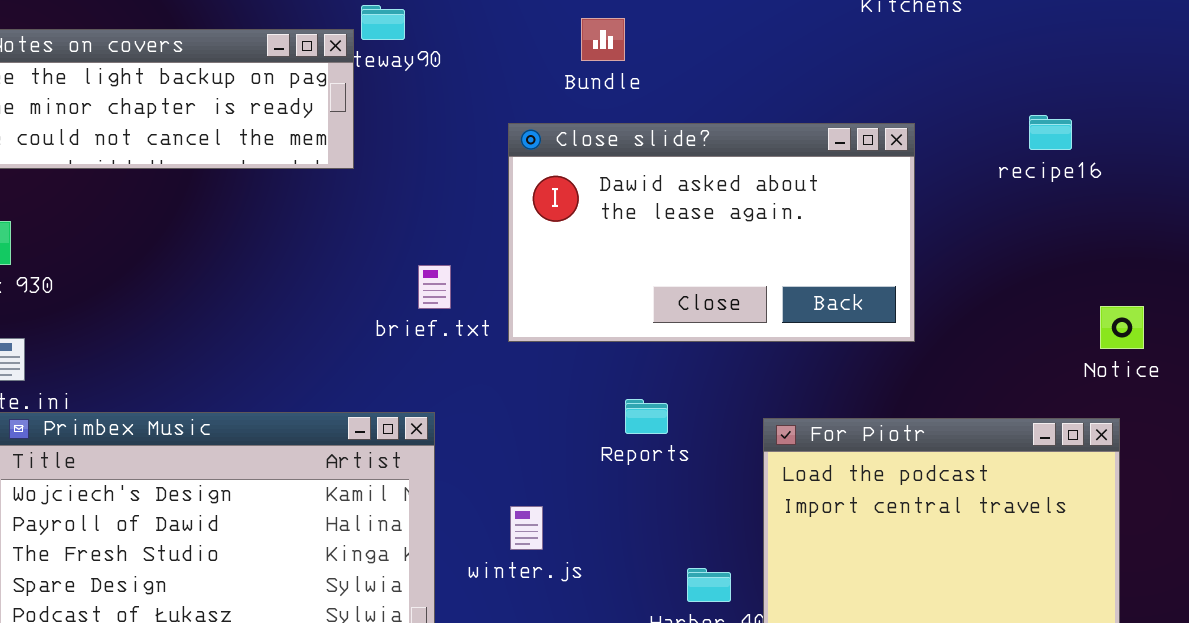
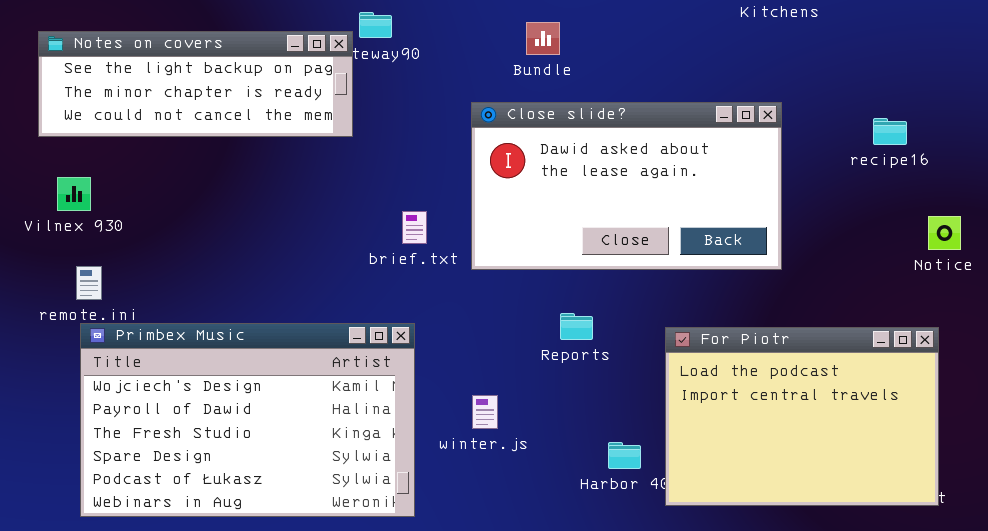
recipe16: [1029,115,1072,150] -> [873,118,907,145], moved
Notice: [1100,306,1144,349] -> [928,216,961,250], moved

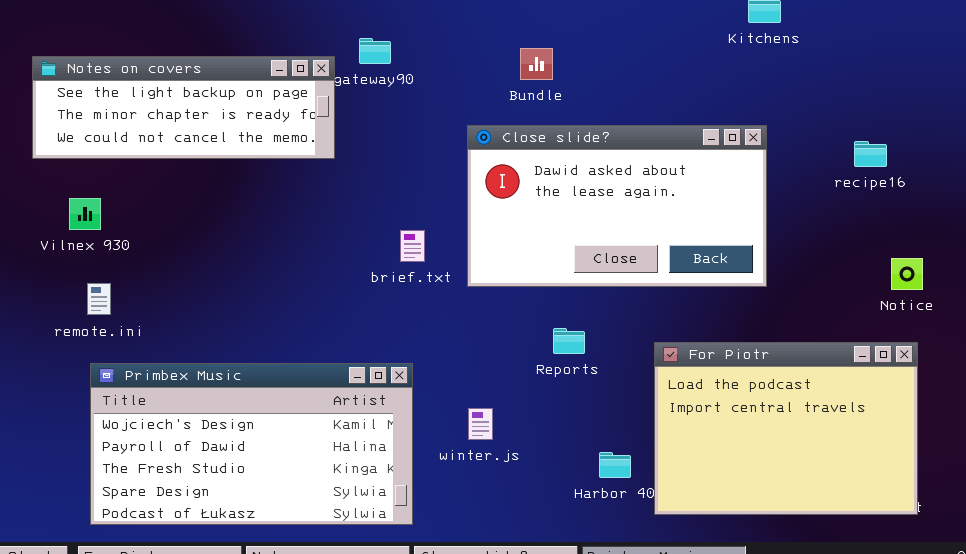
Notes on covers: [38,31,353,137] -> [32,56,335,159], moved
Notice: [928,216,961,250] -> [891,258,923,290], moved
Primbex Music: [80,323,415,517] -> [90,363,413,525], resized

